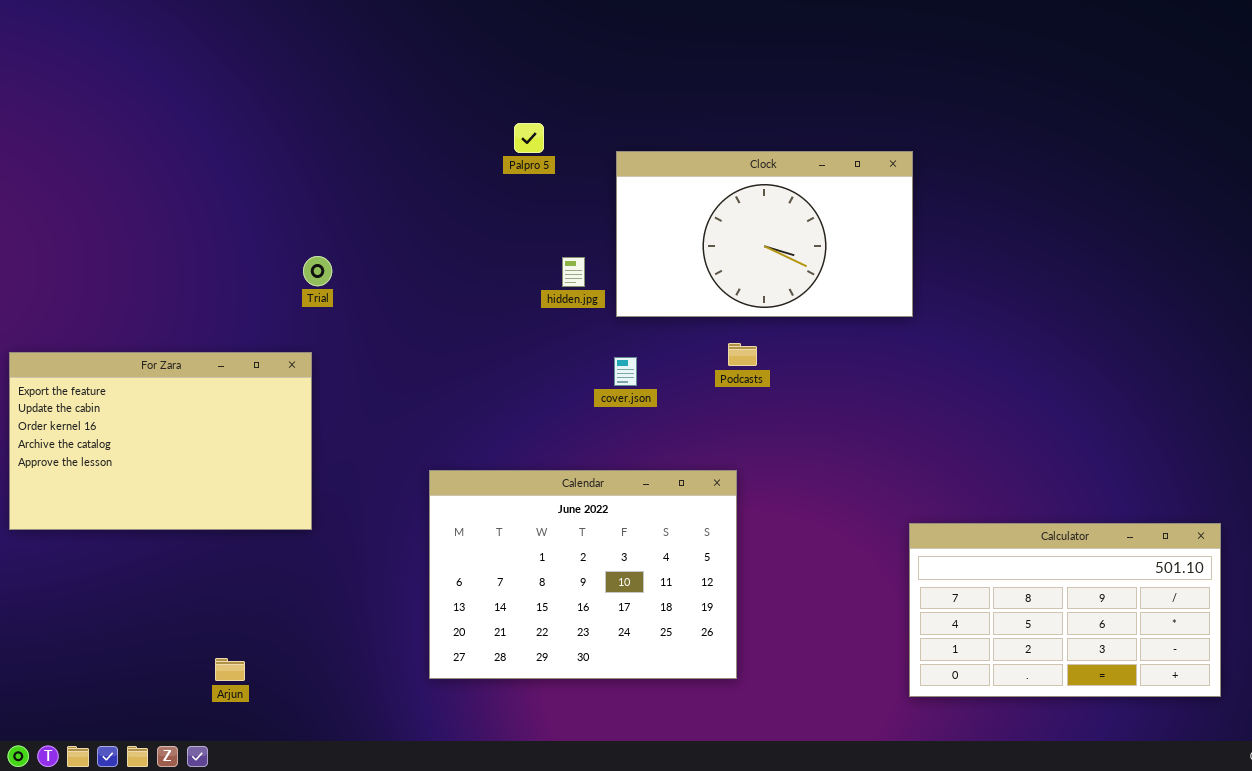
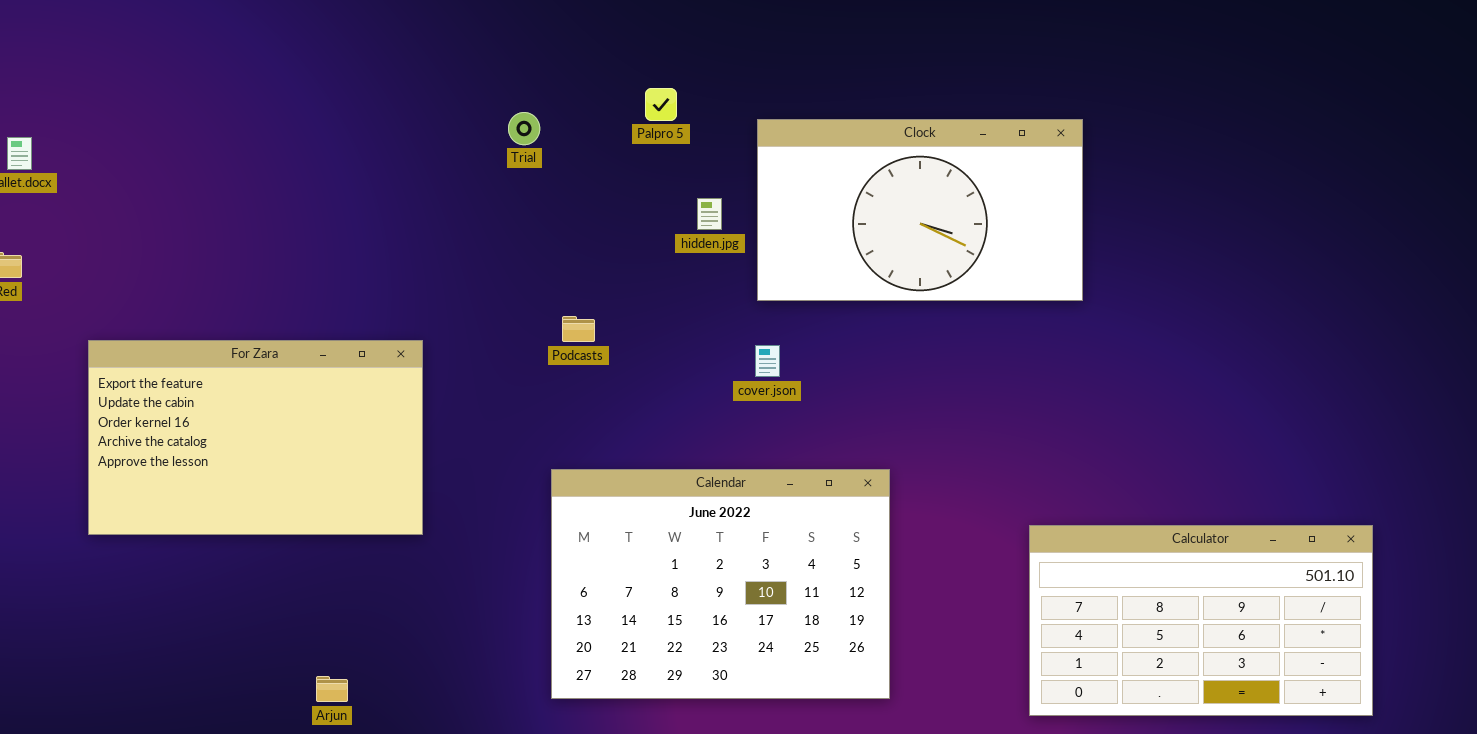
Trial: [303,256,332,286] -> [508,112,540,145], moved
hidden.jpg: [562,257,585,287] -> [697,198,722,230], moved
Podcasts: [728,343,757,366] -> [562,316,595,342], moved
Calculator: [909,523,1221,697] -> [1029,525,1373,716], moved

